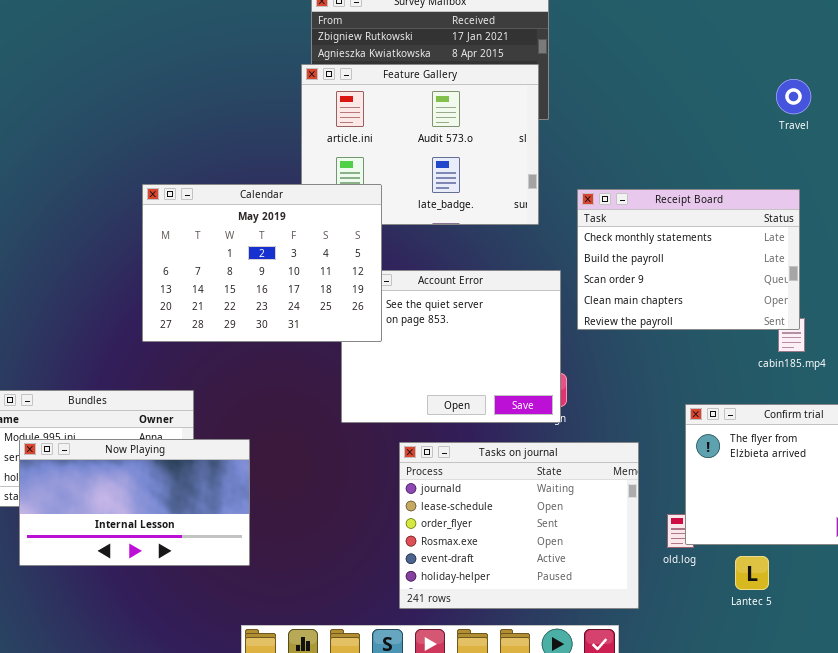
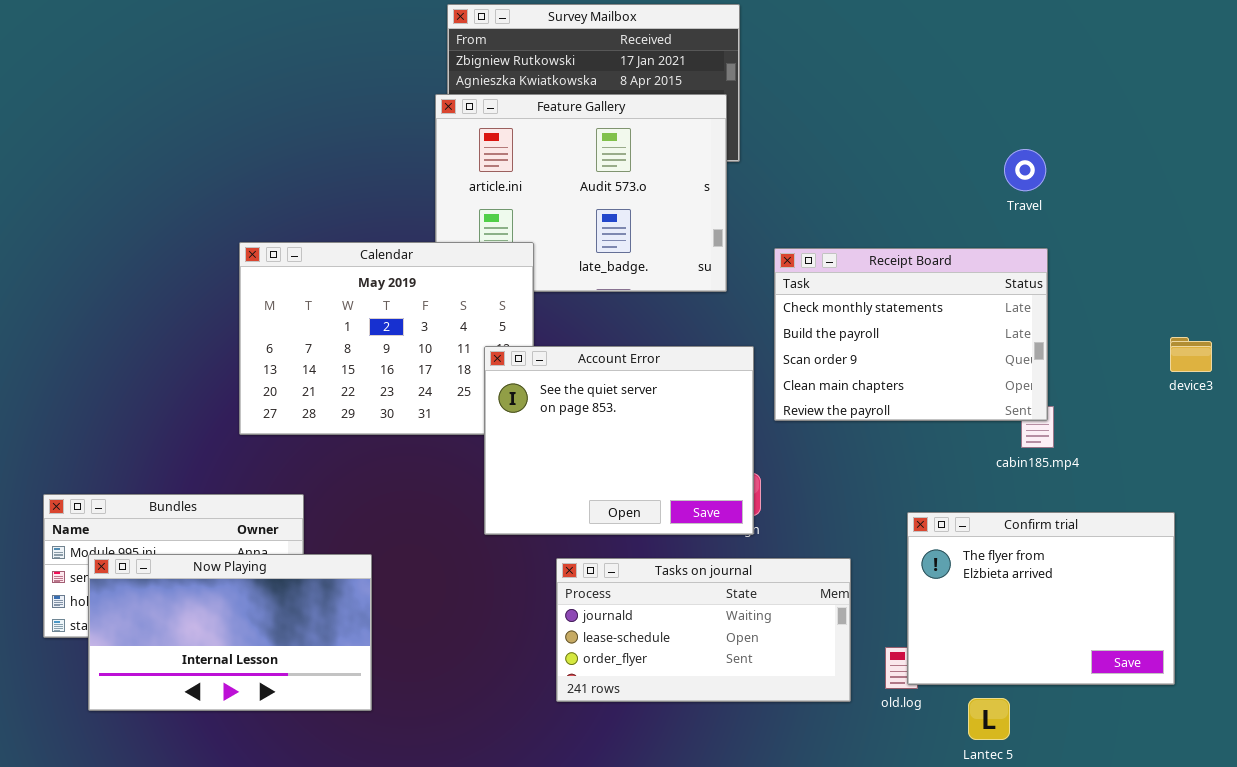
Travel: [776,79,811,114] -> [1004,149,1046,191], moved
Account Error: [341,270,561,423] -> [484,346,754,535], raised
Tasks on journal: [399,442,639,609] -> [556,558,851,702], resized

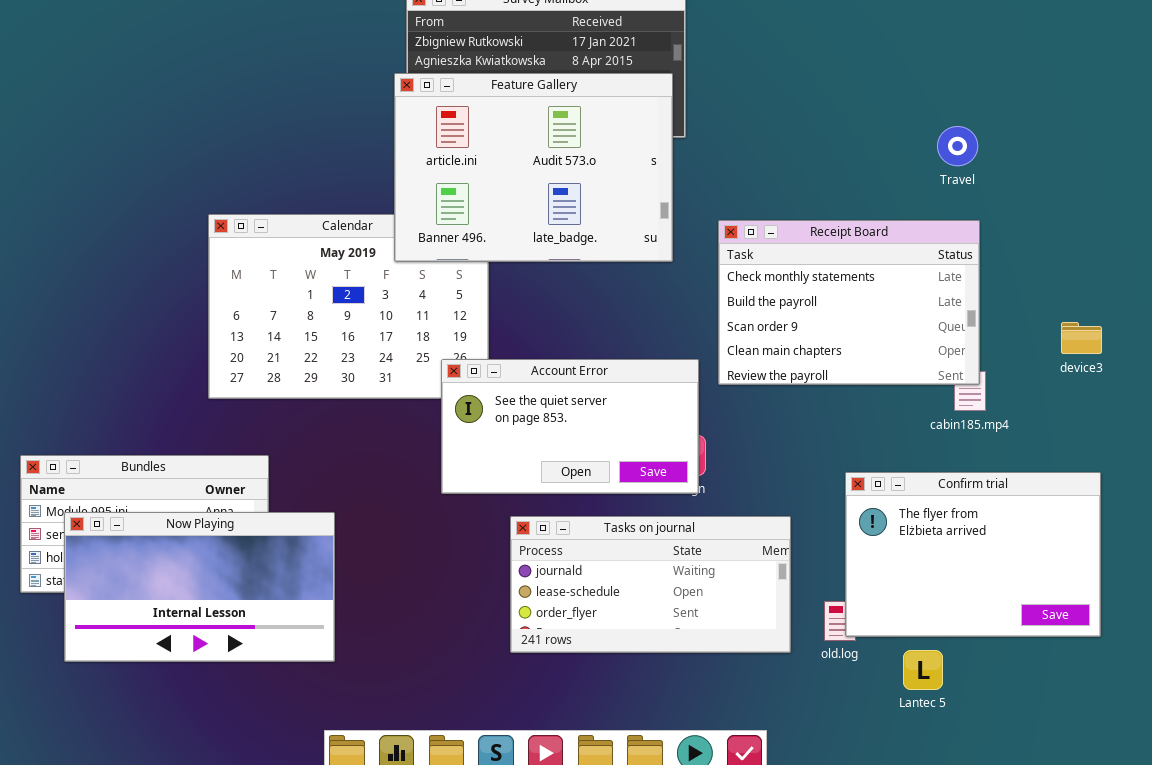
Feature Gallery: [435,94,727,292] -> [394,73,673,262], raised
device3: [1170,337,1212,372] -> [1061,322,1102,354], moved
Account Error: [484,346,754,535] -> [441,359,699,494], resized

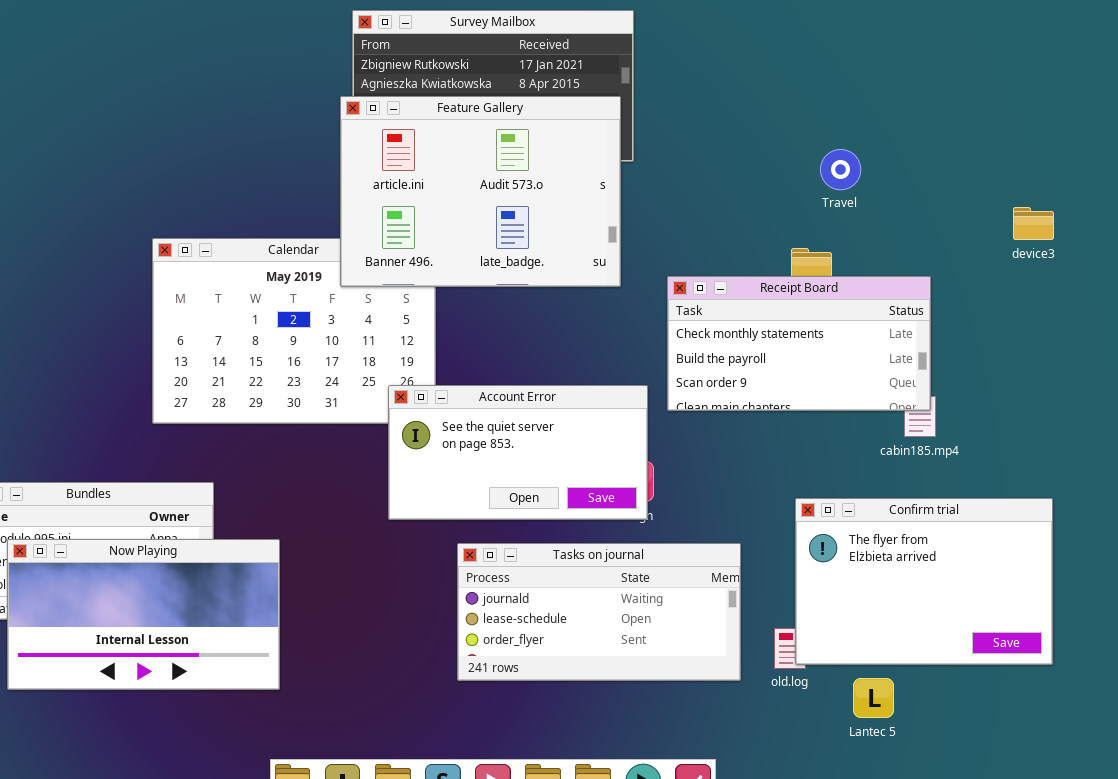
Travel: [937,126,978,166] -> [820,149,861,190], moved
Receipt Board: [718,220,980,385] -> [667,276,931,411], resized
device3: [1061,322,1102,354] -> [1013,207,1054,240], moved

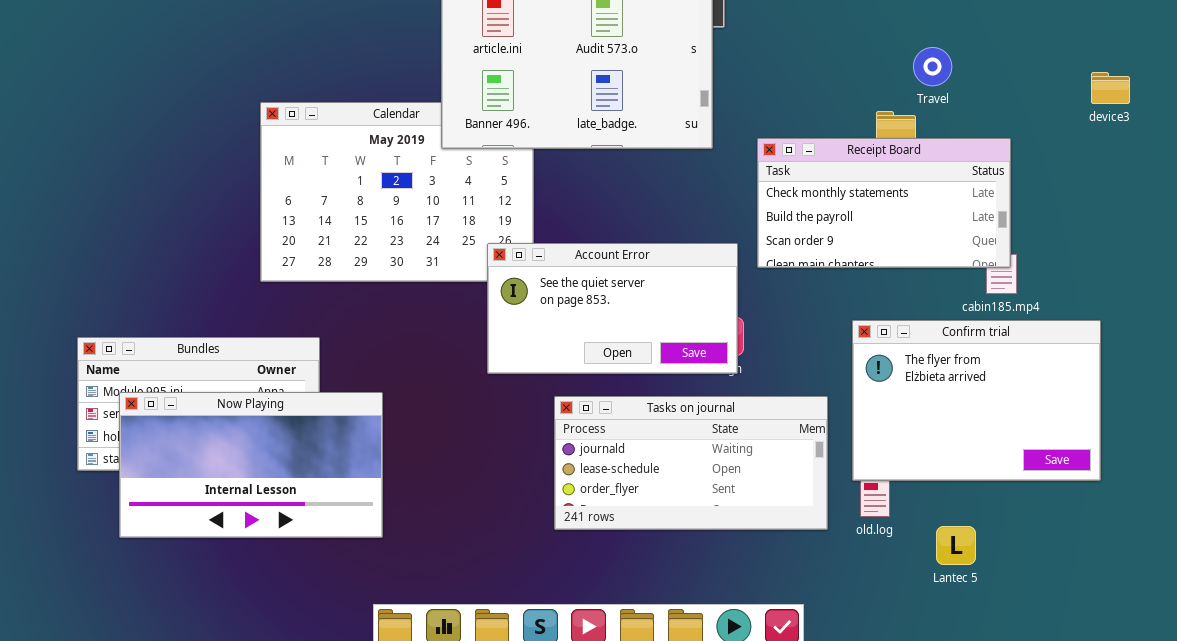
Travel: [820,149,861,190] -> [913,47,952,86], moved
Confirm trial: [795,498,1053,665] -> [852,320,1101,481], moved

